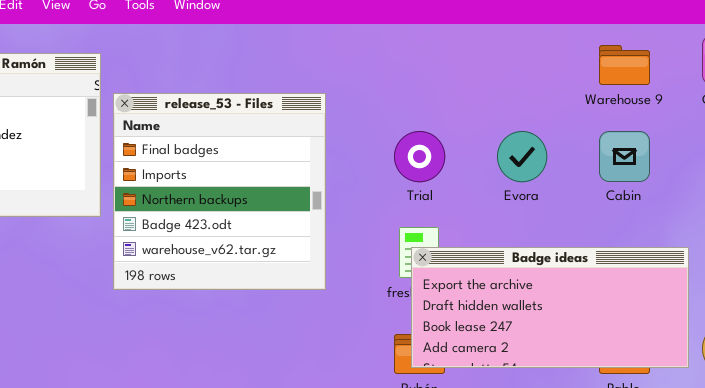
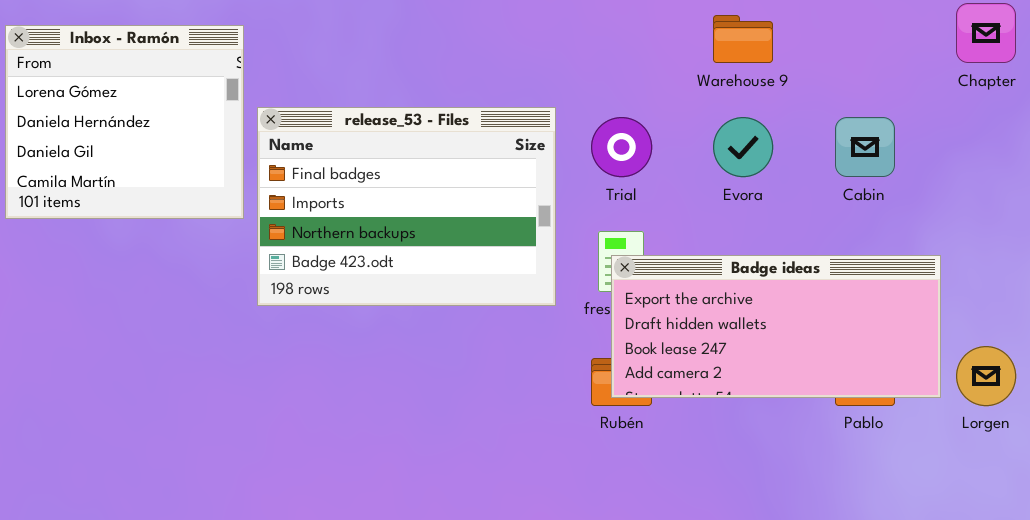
Warehouse 9: [599,45,650,85] -> [713,15,773,63], moved
release_53 - Files: [113,93,326,290] -> [257,107,556,306], resized

